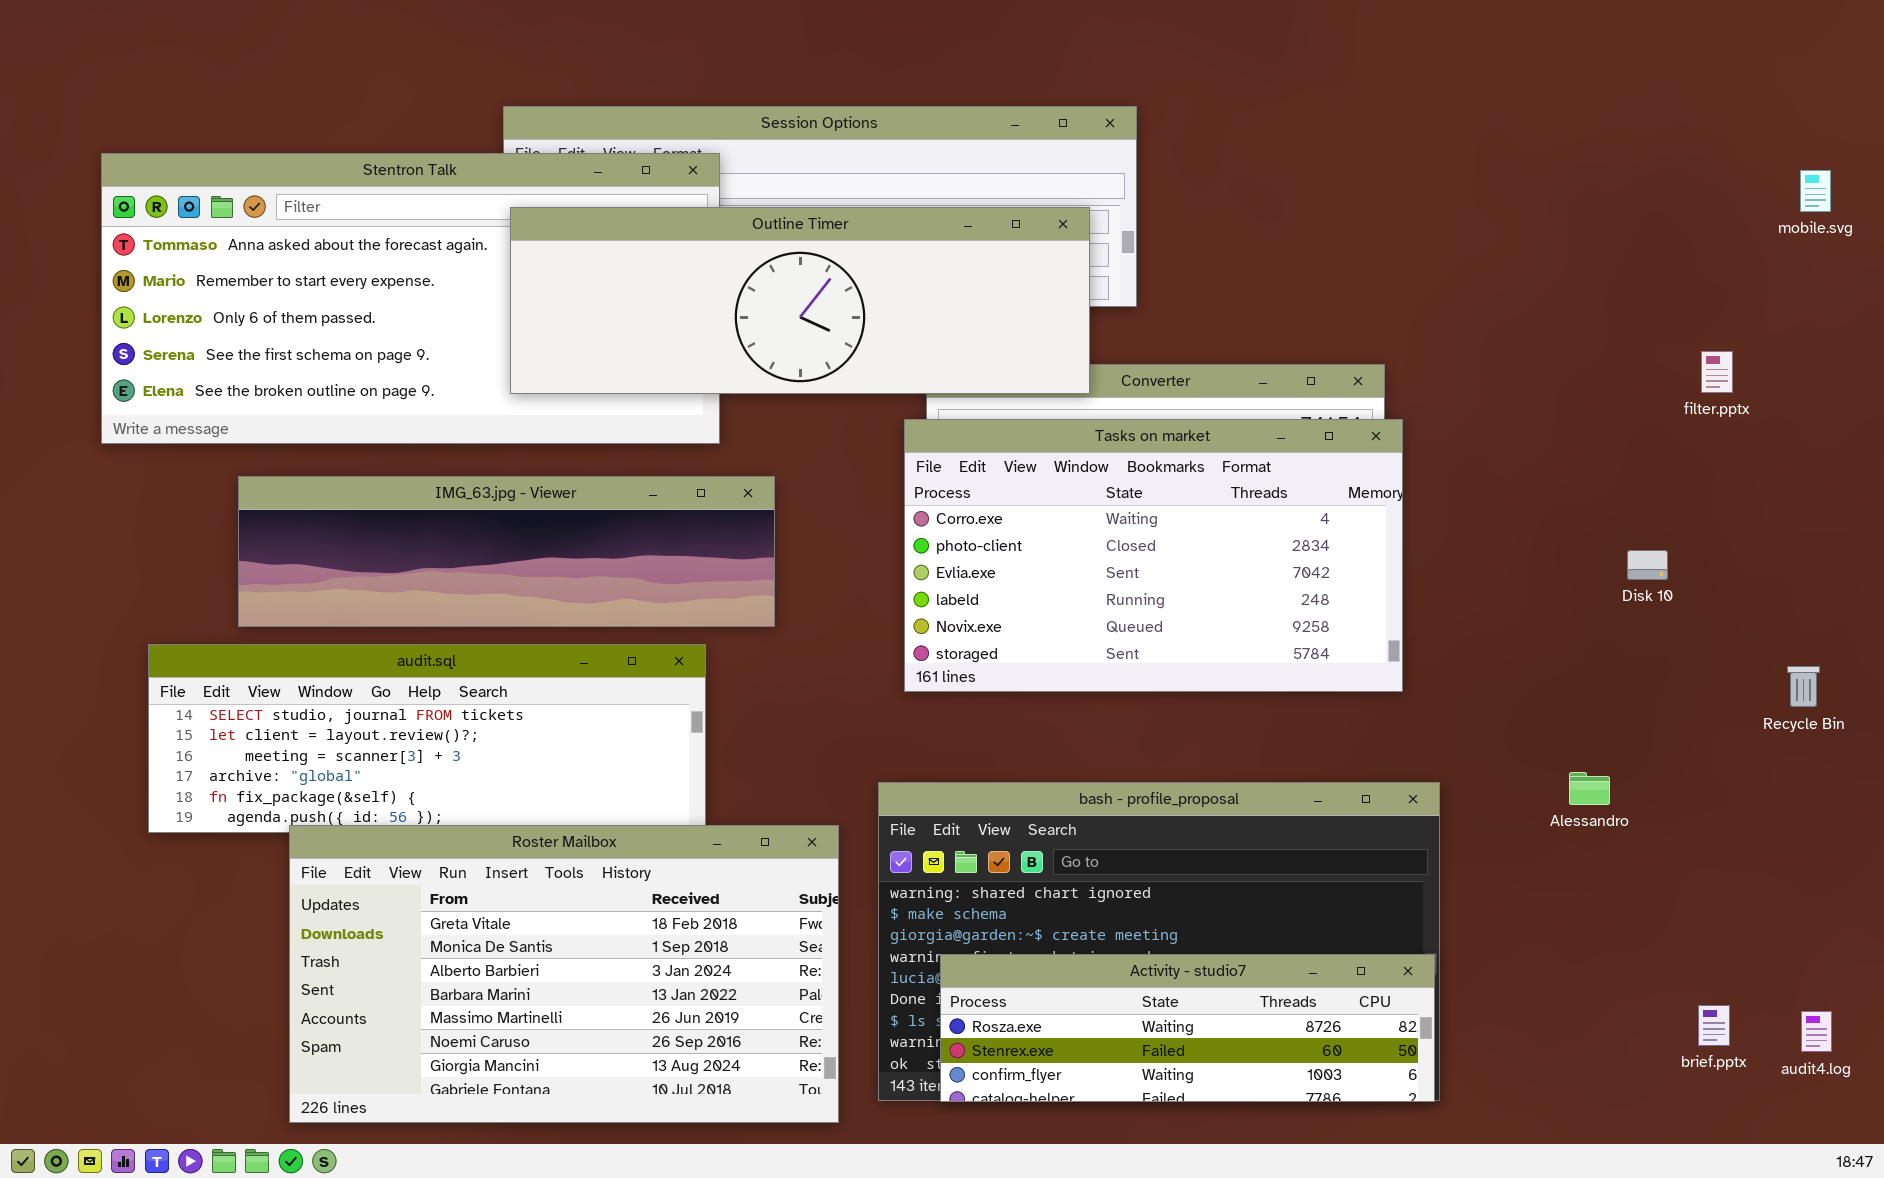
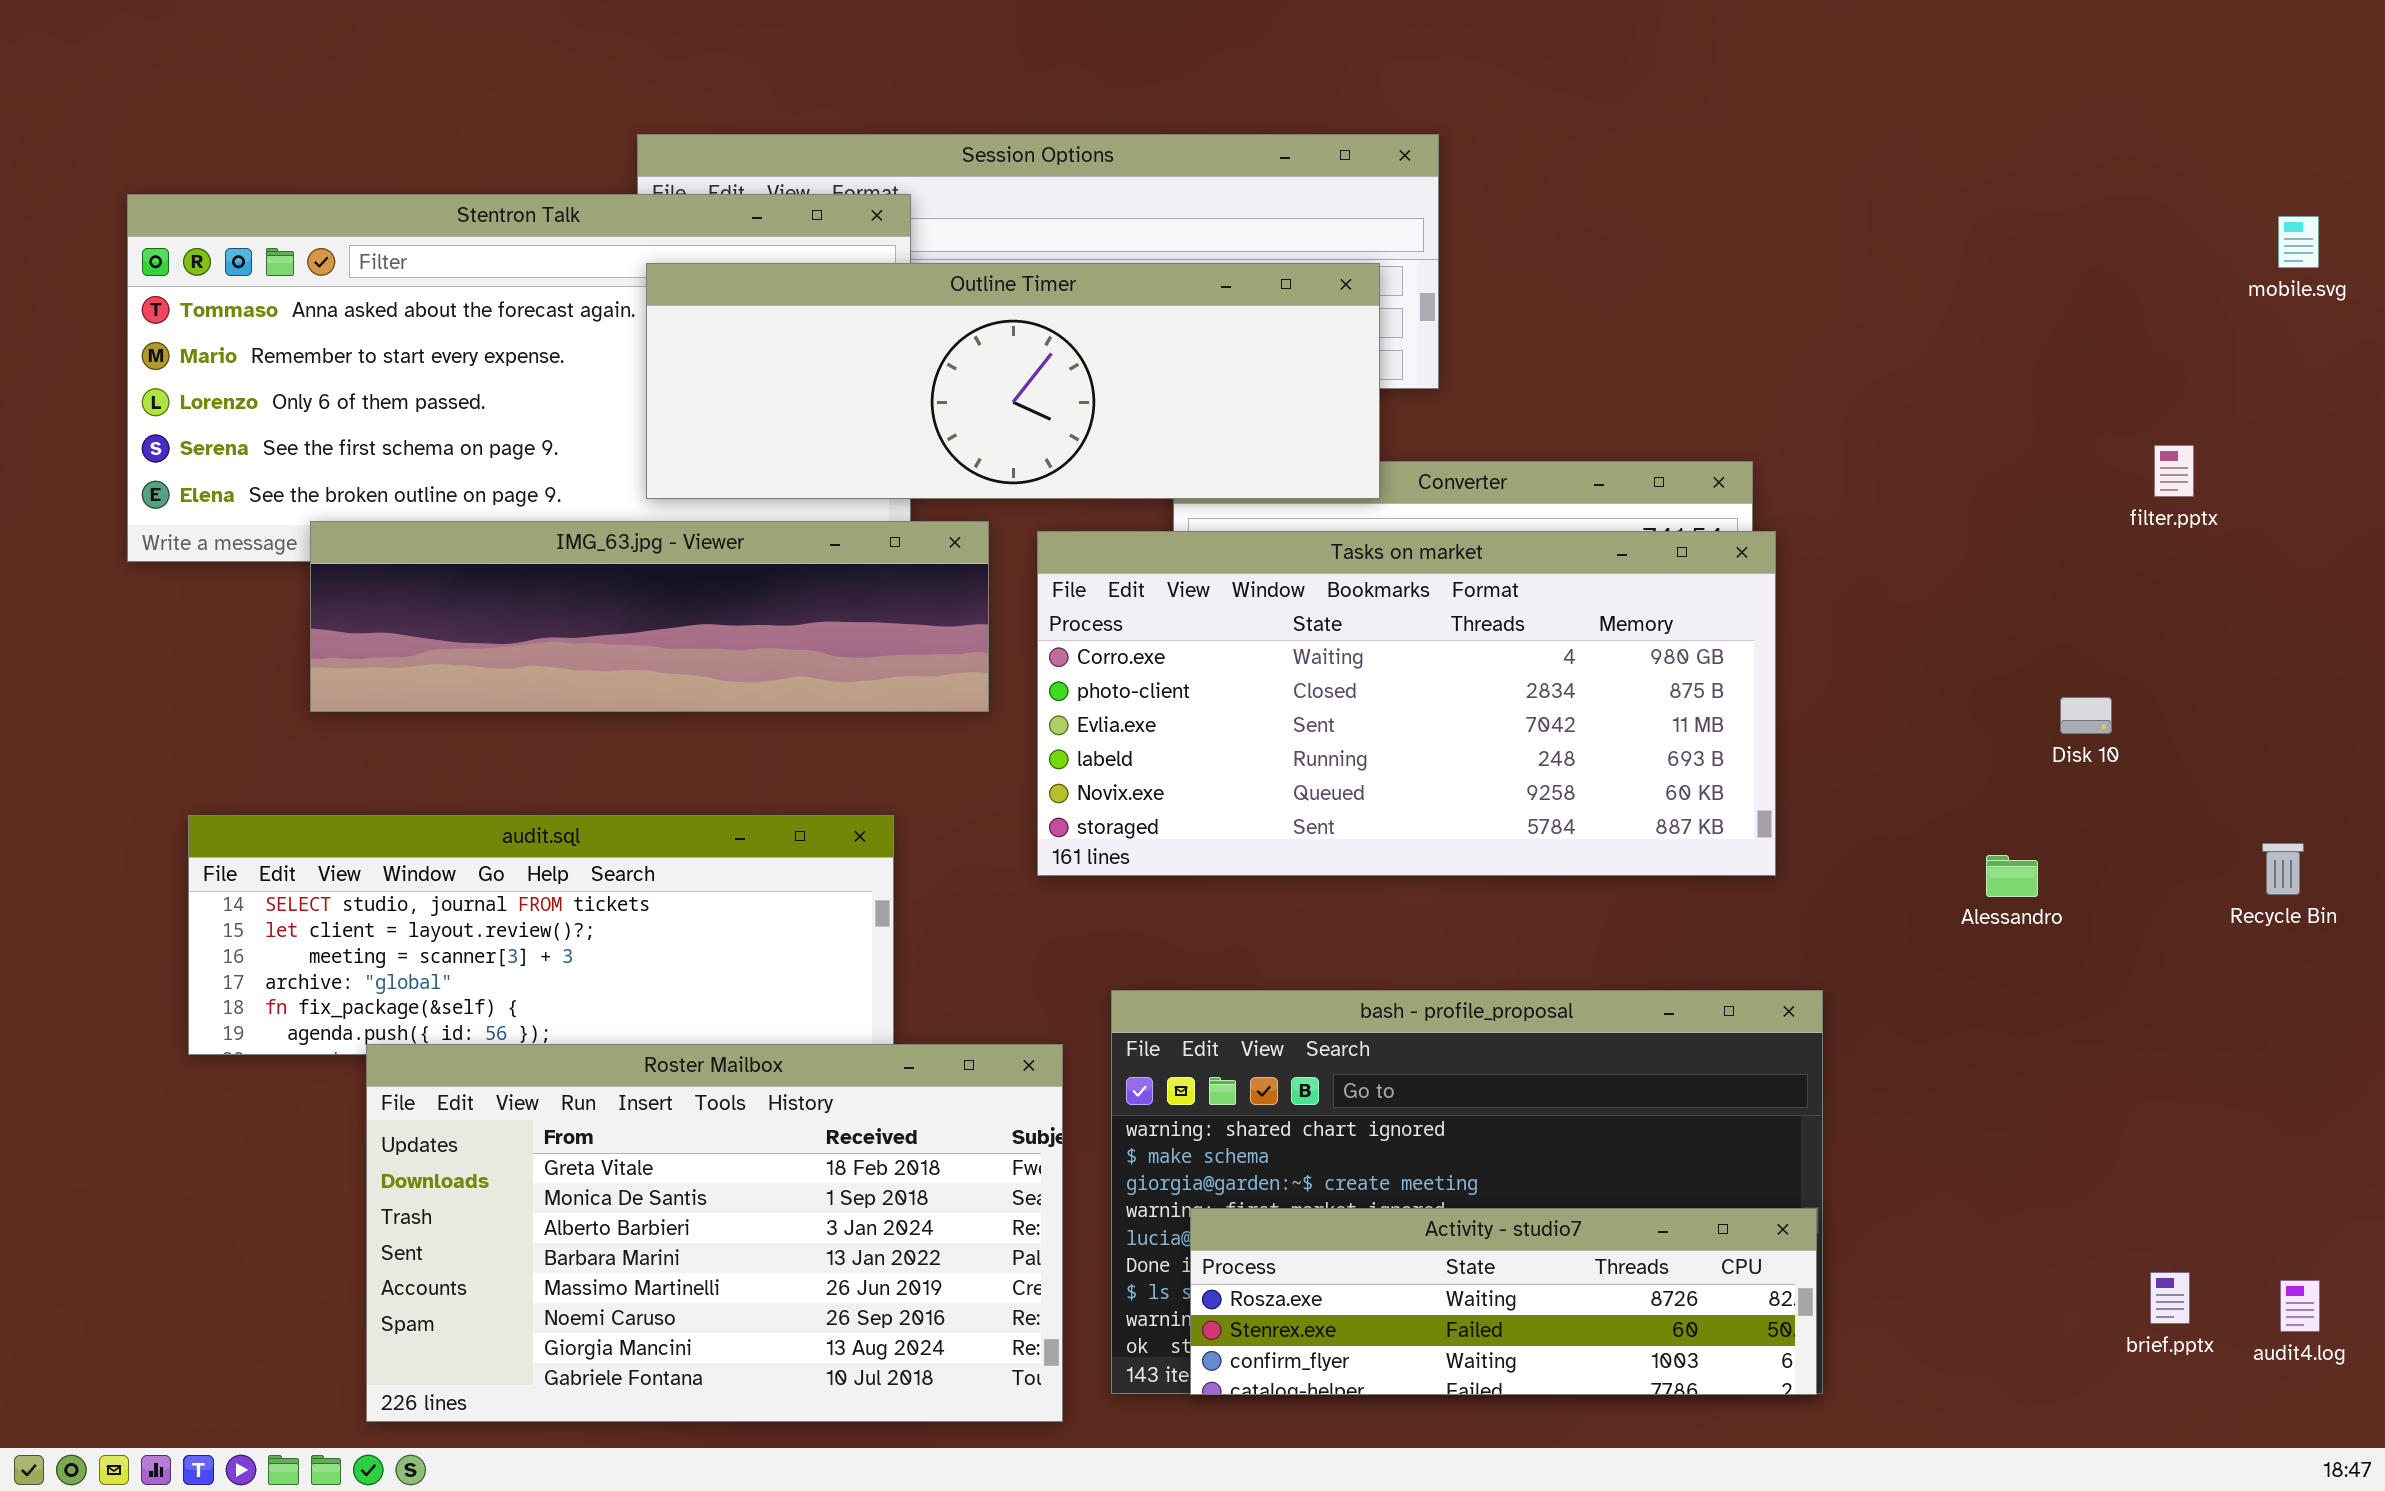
Tasks on market: [904,419,1403,692] -> [1037,531,1776,876], resized
IMG_63.jpg - Viewer: [238,476,775,627] -> [310,521,989,712], moved
Alessandro: [1569,772,1610,805] -> [1986,855,2038,897], moved

